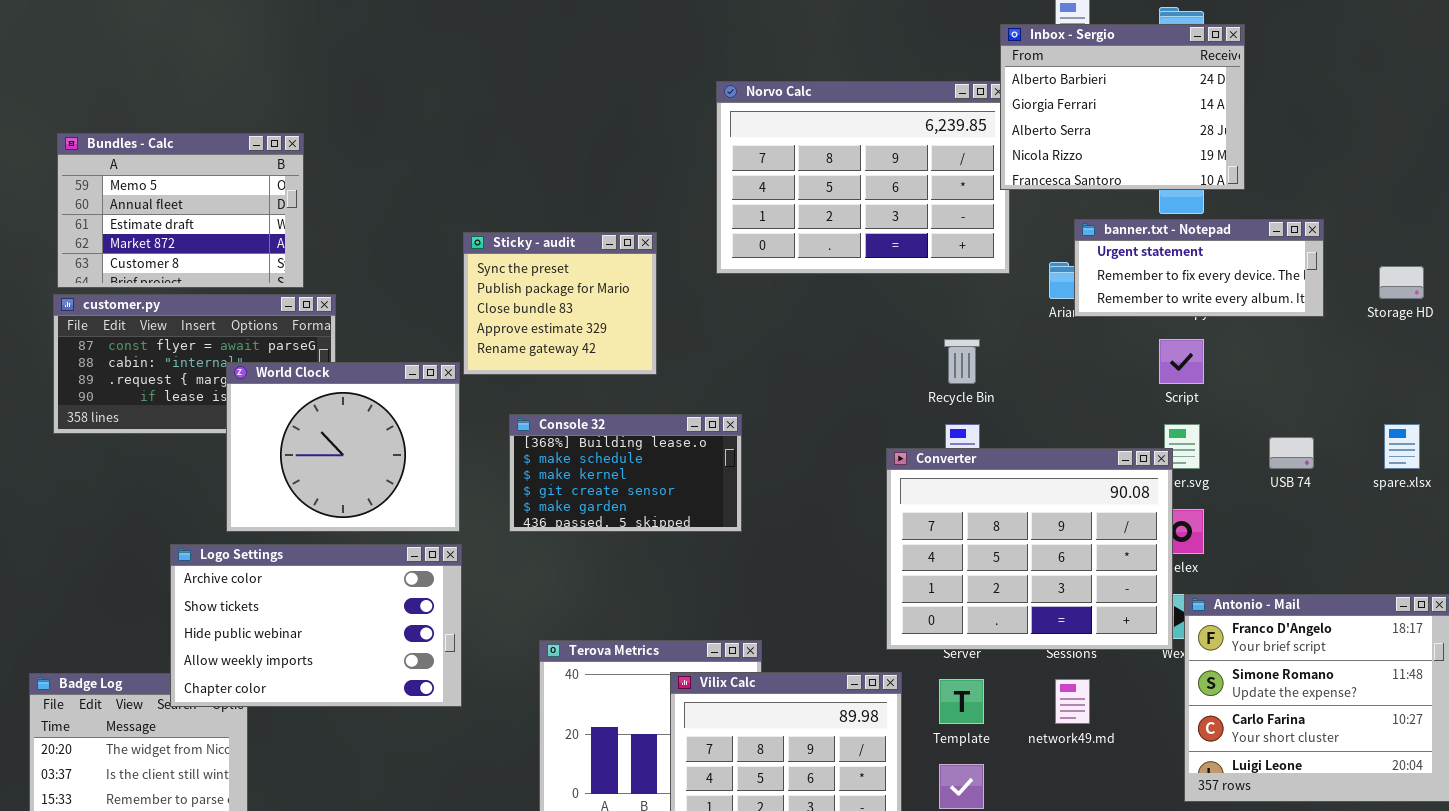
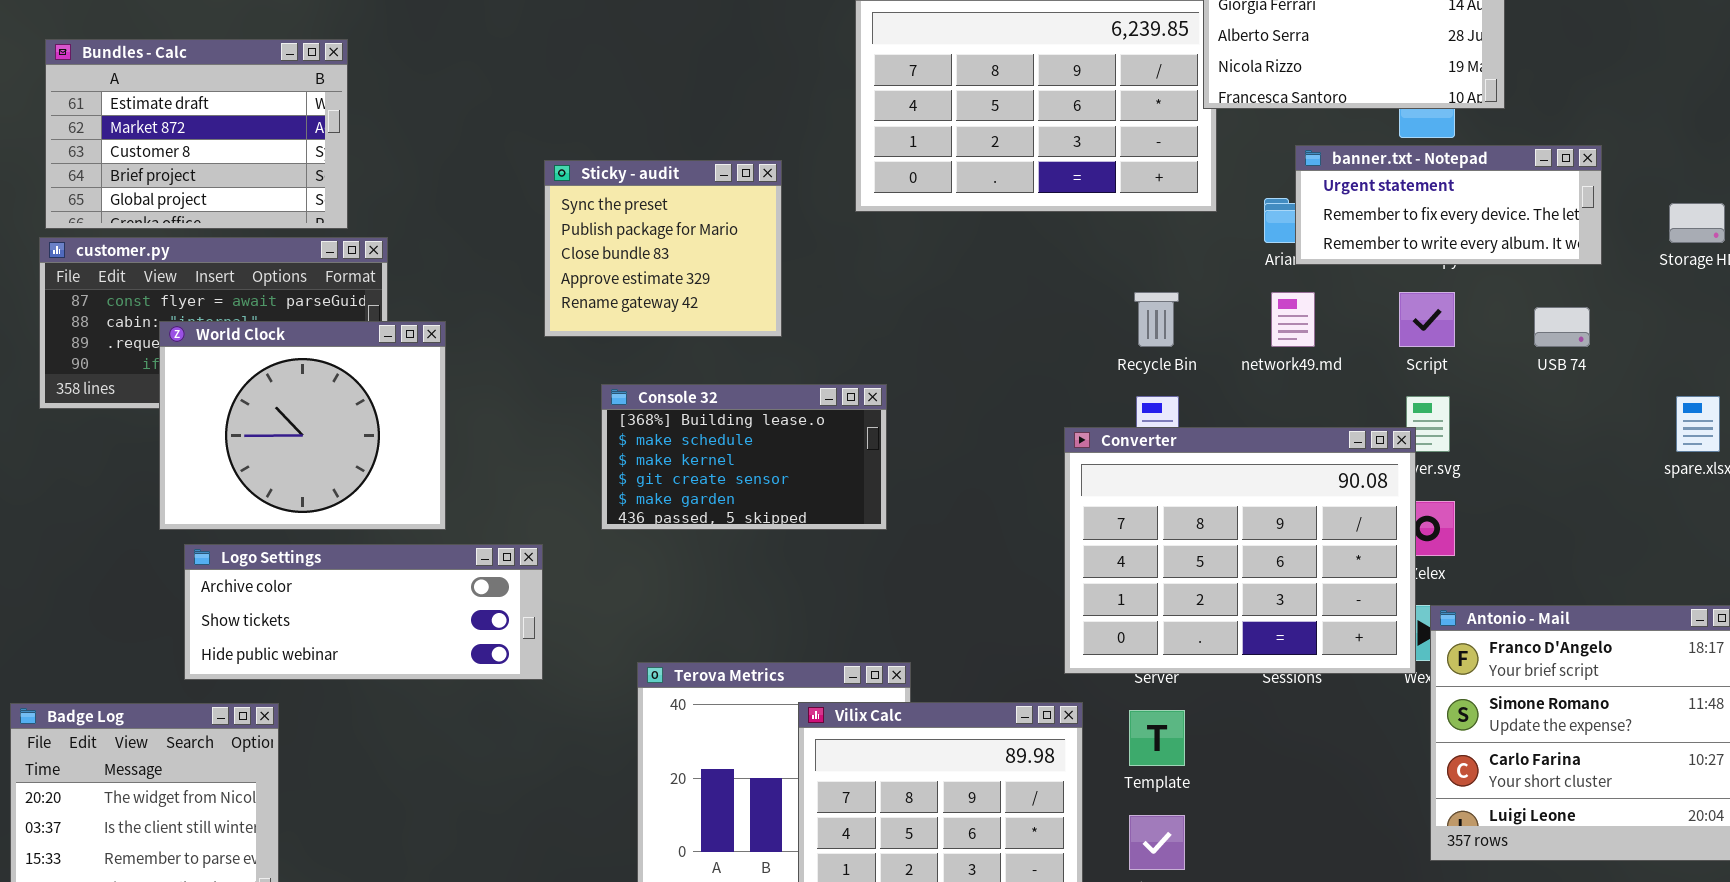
Bundles - Calc: [57,133,304,288] -> [45,39,348,229], scrolled down 2 rows
World Clock: [226,362,460,532] -> [159,321,446,530], moved
USB 74: [1269,437,1314,469] -> [1534,307,1590,347], moved
Logo Settings: [170,544,462,707] -> [184,544,543,680], resized
network49.md: [1055,679,1090,724] -> [1271,292,1315,347], moved

